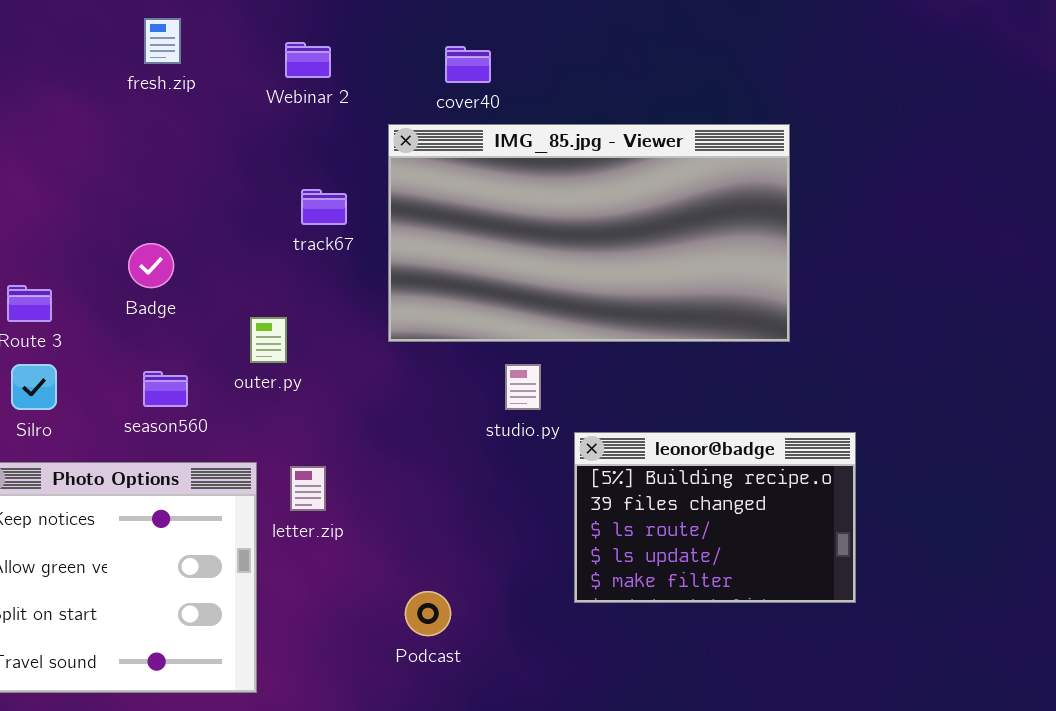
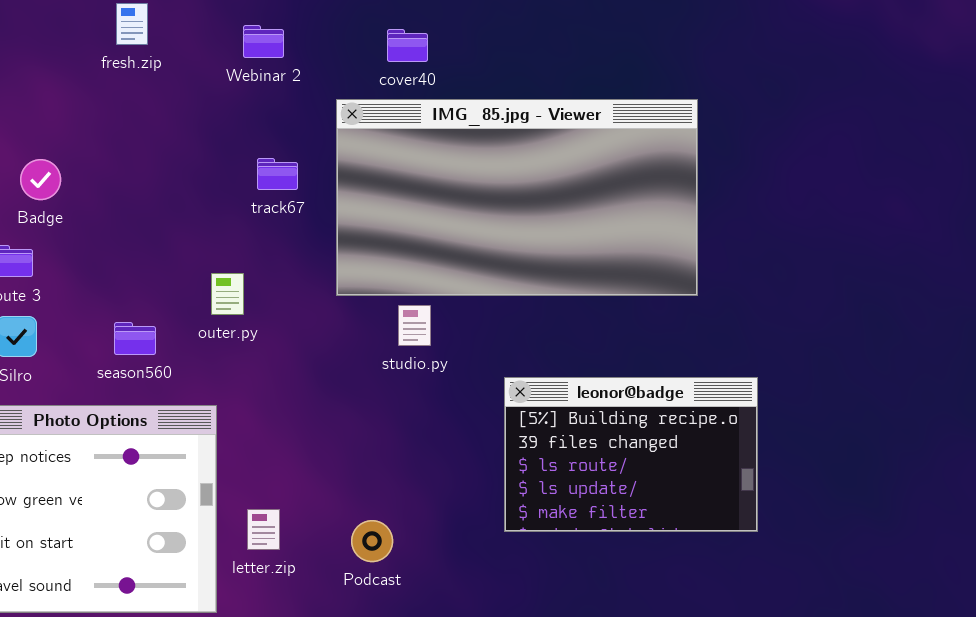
Badge: [128,243,174,288] -> [20,159,61,200], moved
studio.py: [505,364,541,410] -> [398,305,431,346], moved
letter.zip: [290,466,326,511] -> [247,509,280,550], moved

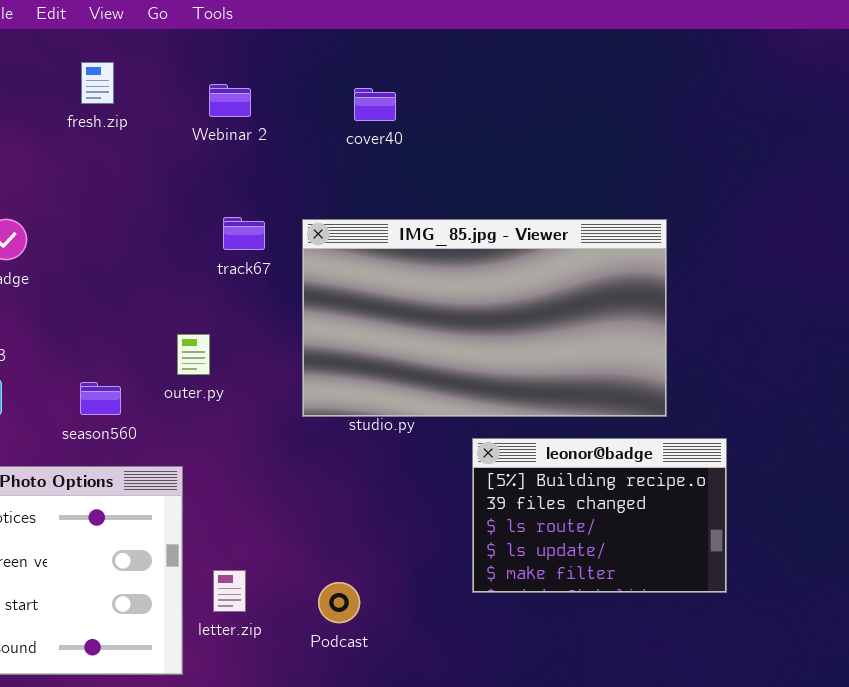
IMG_85.jpg - Viewer: [336,99,698,296] -> [302,219,667,417], moved

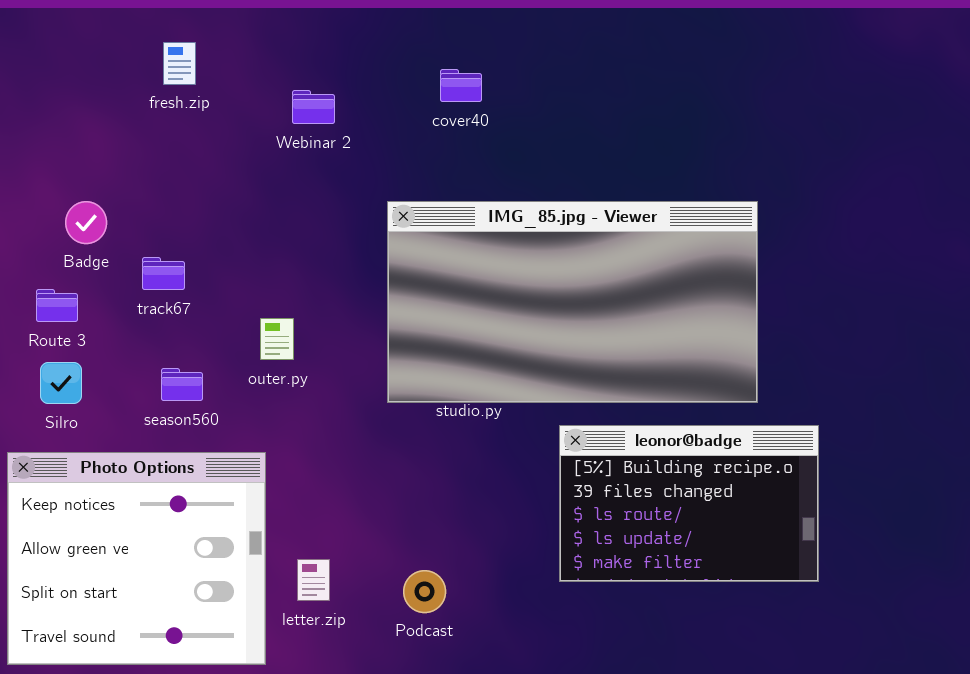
Webinar 2: [209,84,251,117] -> [292,90,335,124], moved
track67: [223,217,265,250] -> [142,257,185,290], moved

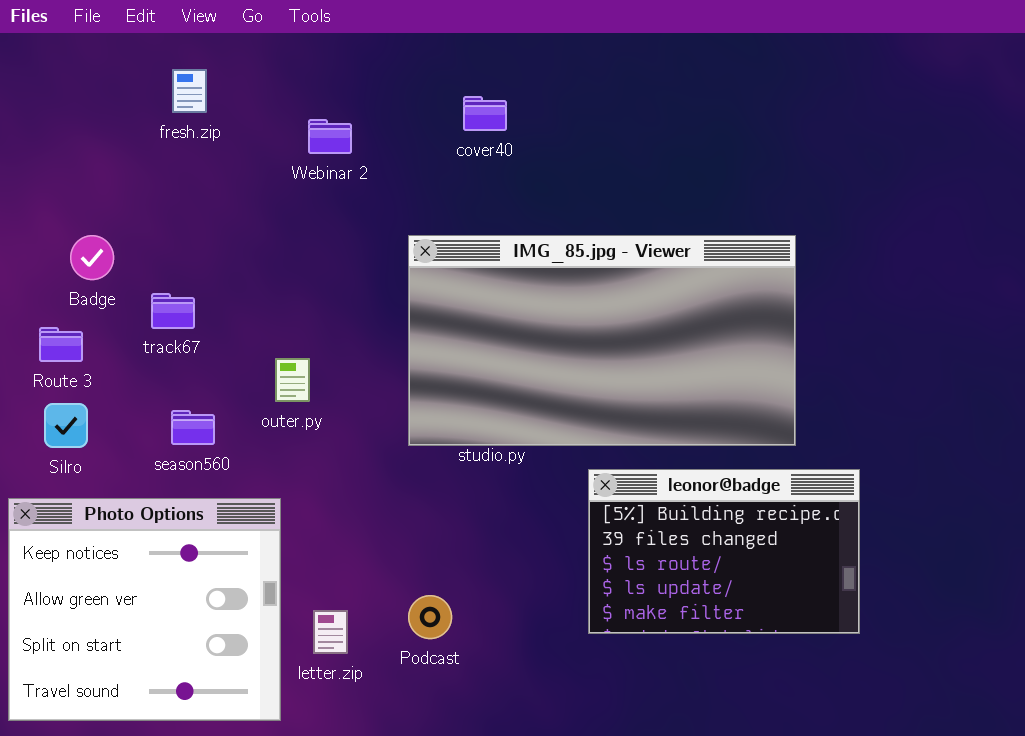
Podcast: [403,570,446,613] -> [408,595,452,639], moved

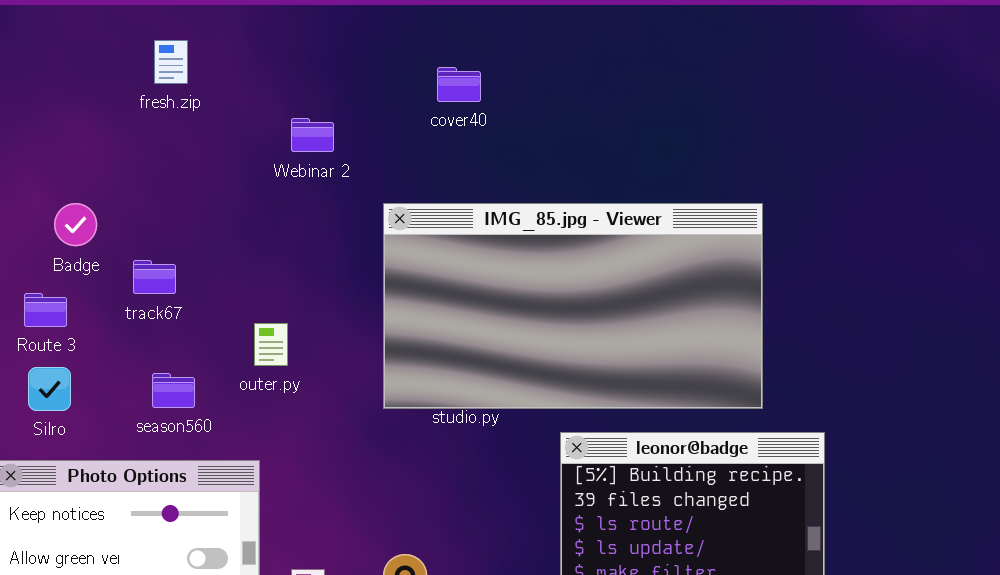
Webinar 2: [308,119,352,154] -> [291,118,334,152], moved

